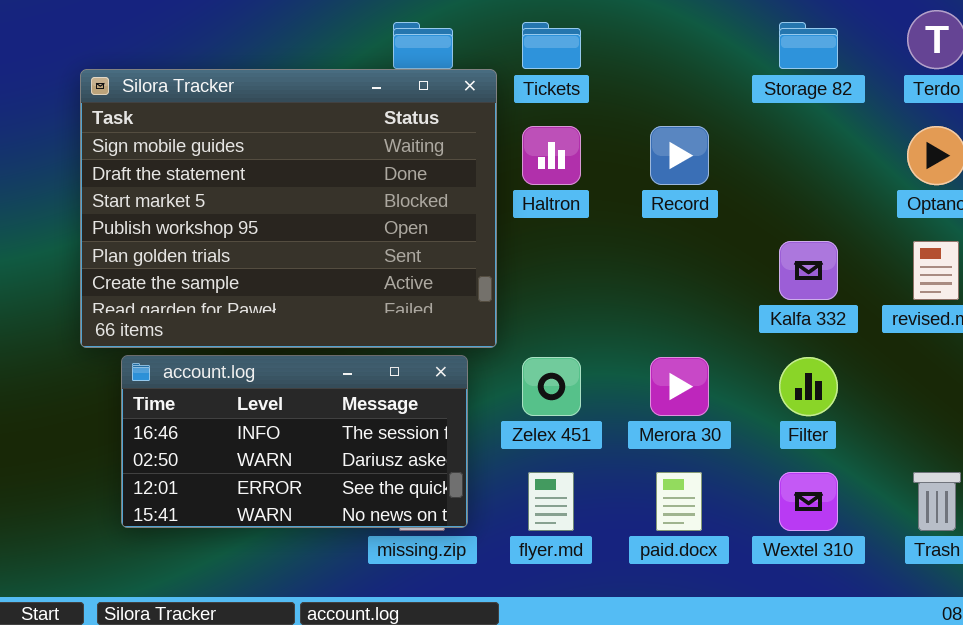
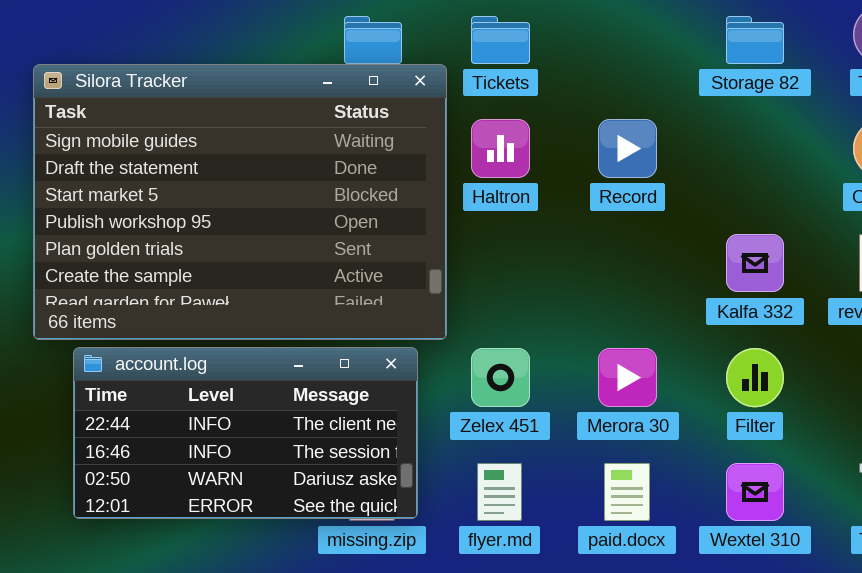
account.log: [121,355,468,528] -> [73,347,418,519], scrolled up 1 row

